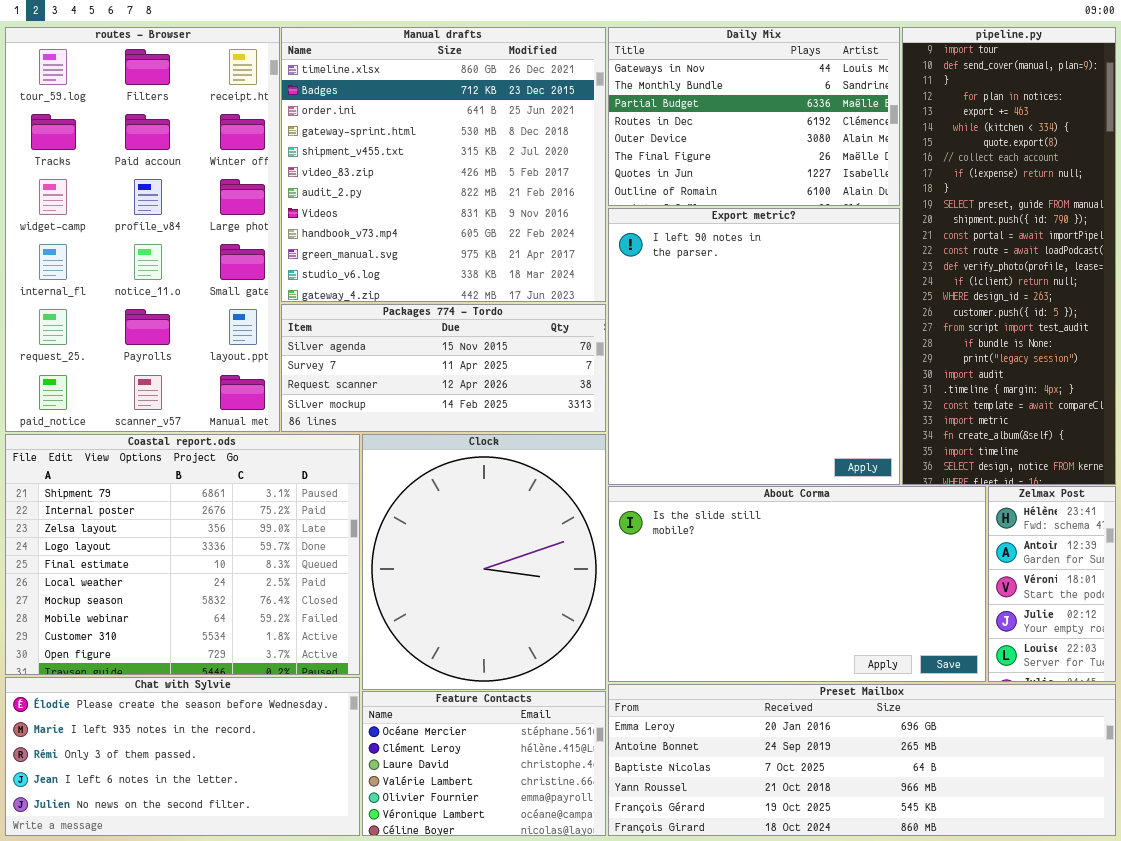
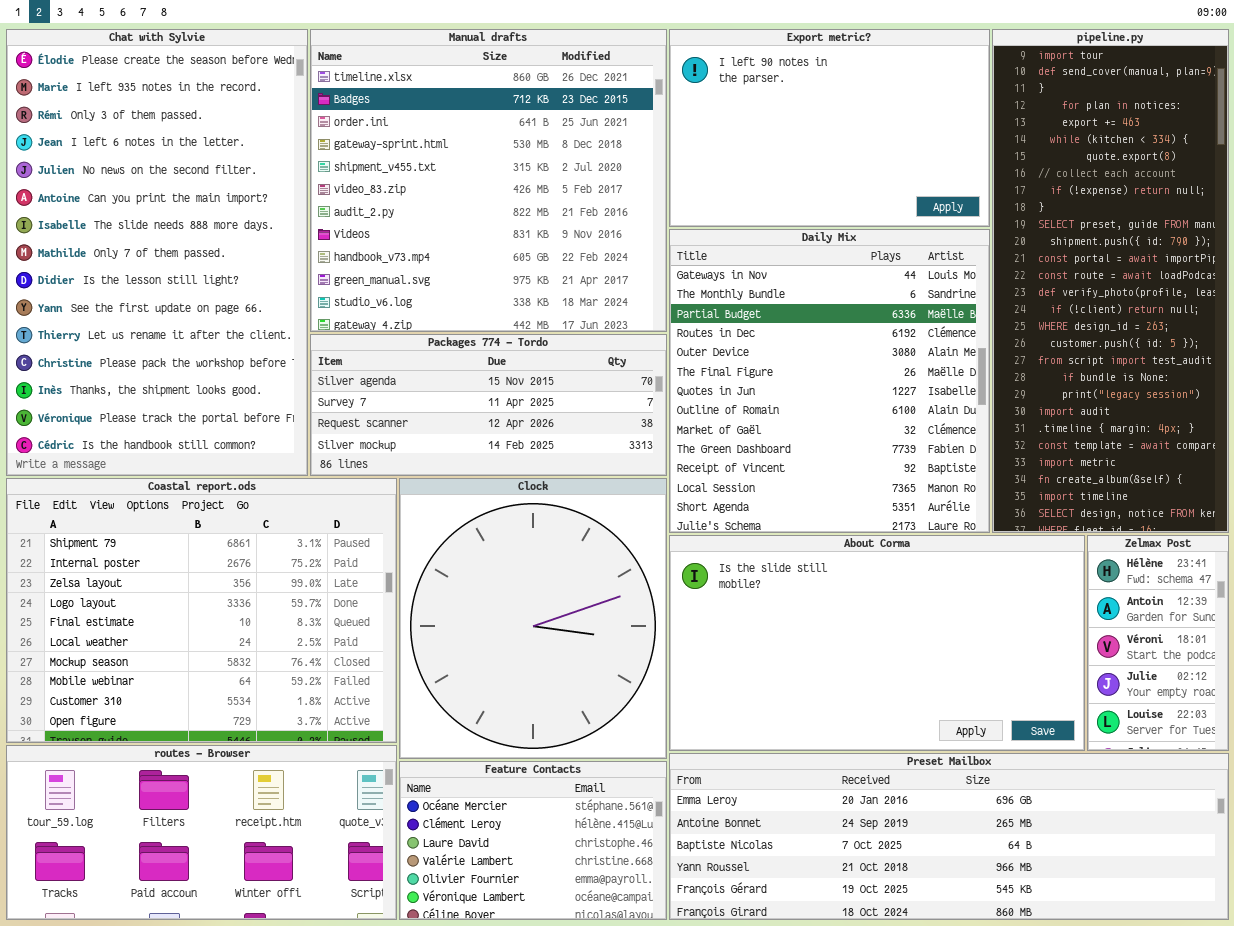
routes - Browser: [5,27,280,432] -> [6,745,397,920], moved, resized
Daily Mix: [608,27,900,206] -> [669,229,990,533], moved, resized
Export metric?: [608,208,900,485] -> [669,29,990,227], moved, resized
Chat with Sylvie: [5,677,360,836] -> [6,29,308,476], moved, resized

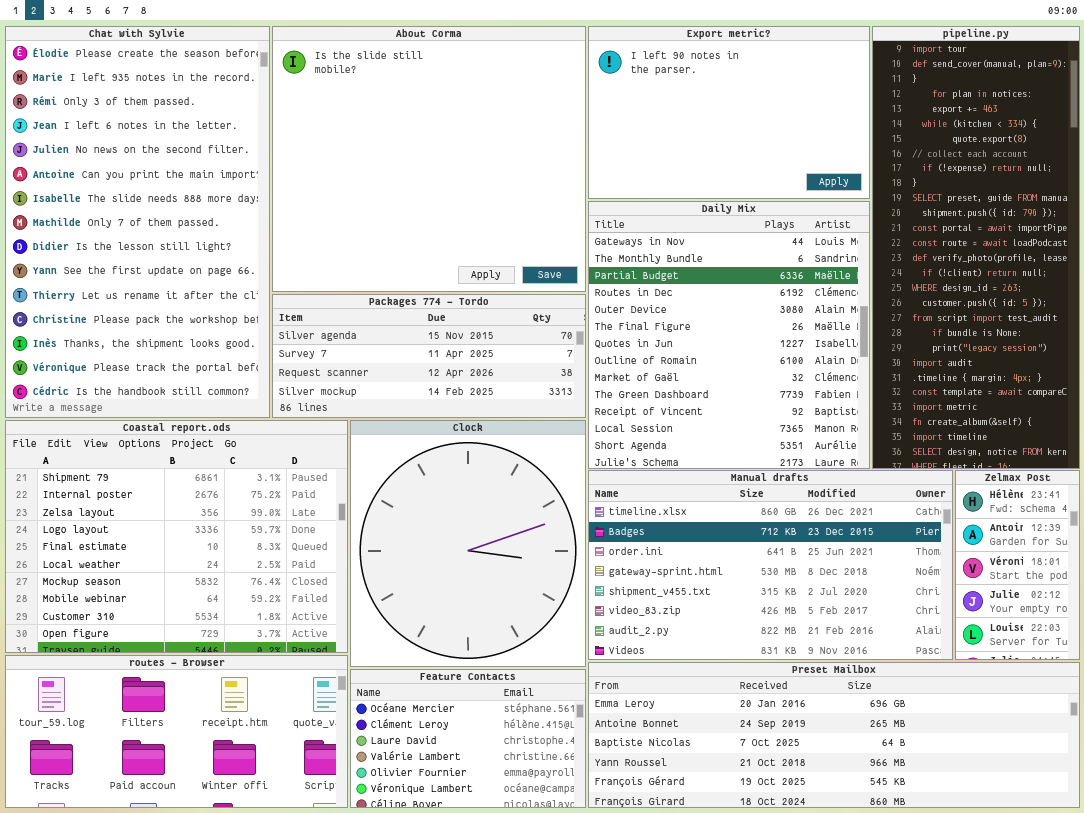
Manual drafts: [310,29,667,332] -> [588,470,953,660], moved, resized
About Corma: [669,535,1085,751] -> [272,26,586,292], moved, resized

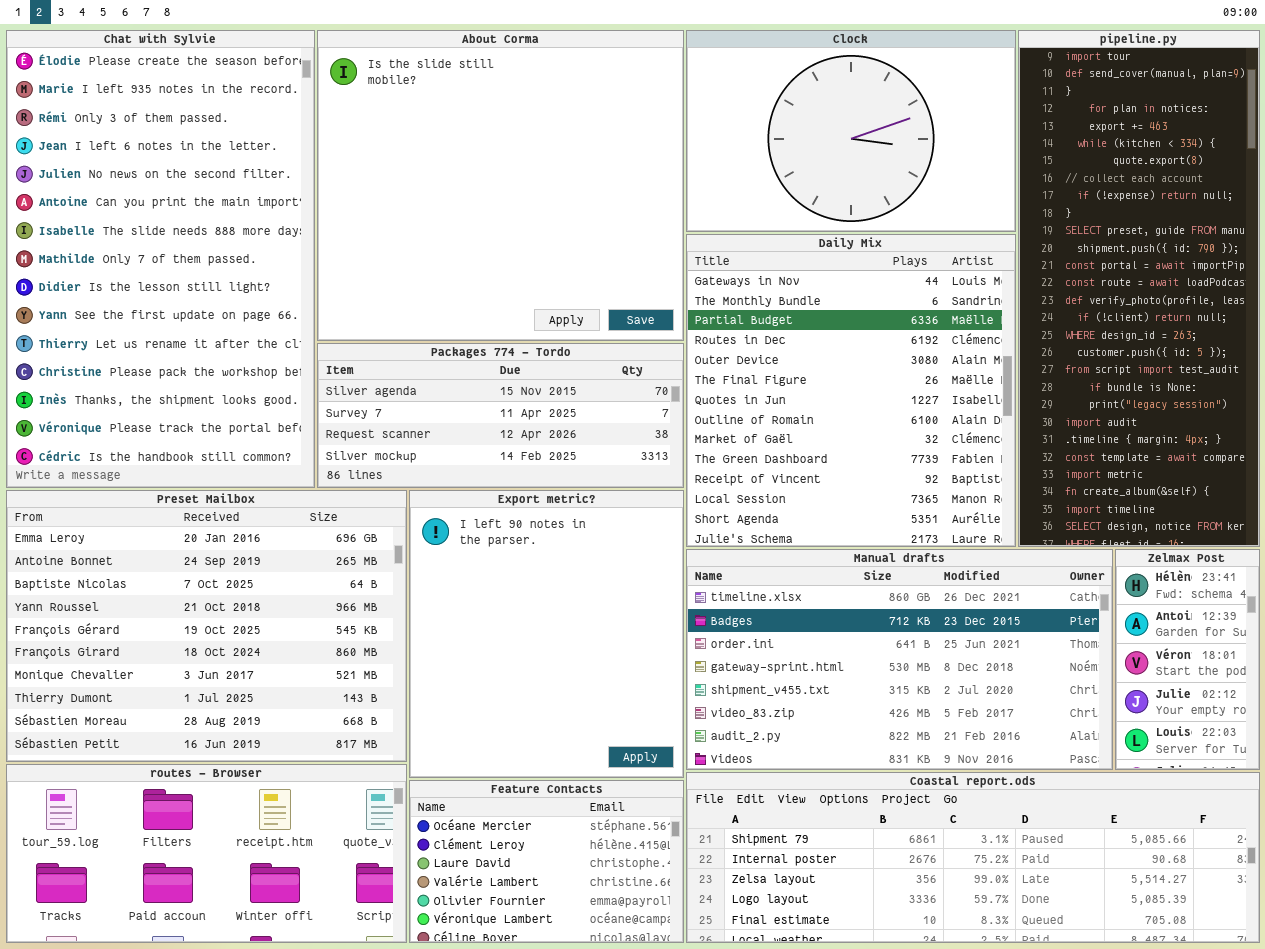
Export metric?: [588,26,870,199] -> [409,490,684,778], moved, resized
Coastal report.ods: [5,420,348,653] -> [686,772,1260,943], moved, resized
Clock: [350,420,586,667] -> [686,30,1016,232], moved, resized
Preset Mailbox: [588,662,1080,808] -> [6,490,407,762], moved, resized

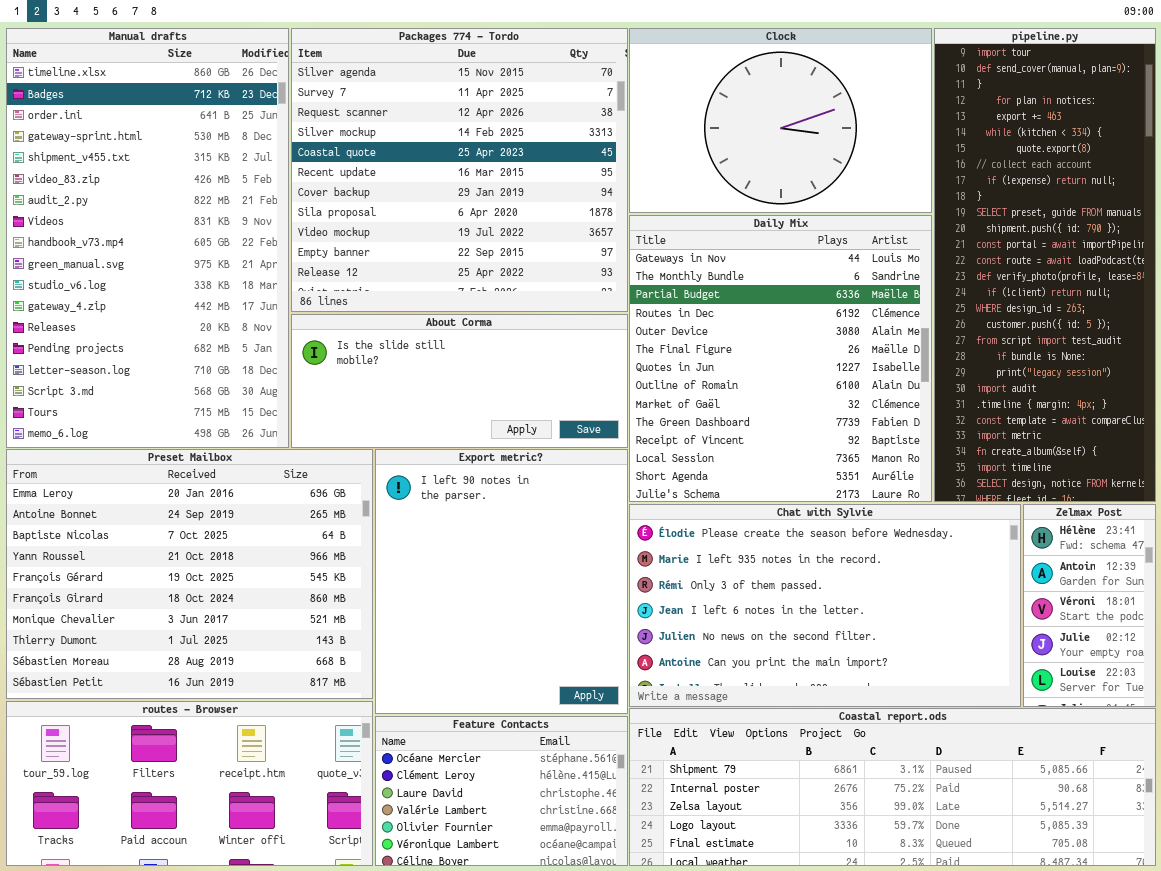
Chat with Sylvie: [6,30,315,488] -> [629,504,1021,707], moved, resized
About Corma: [317,30,684,341] -> [291,314,628,448], moved, resized
Packages 774 - Tordo: [317,343,684,488] -> [291,28,628,312], moved, resized
Manual drafts: [686,549,1113,770] -> [6,28,289,448], moved, resized

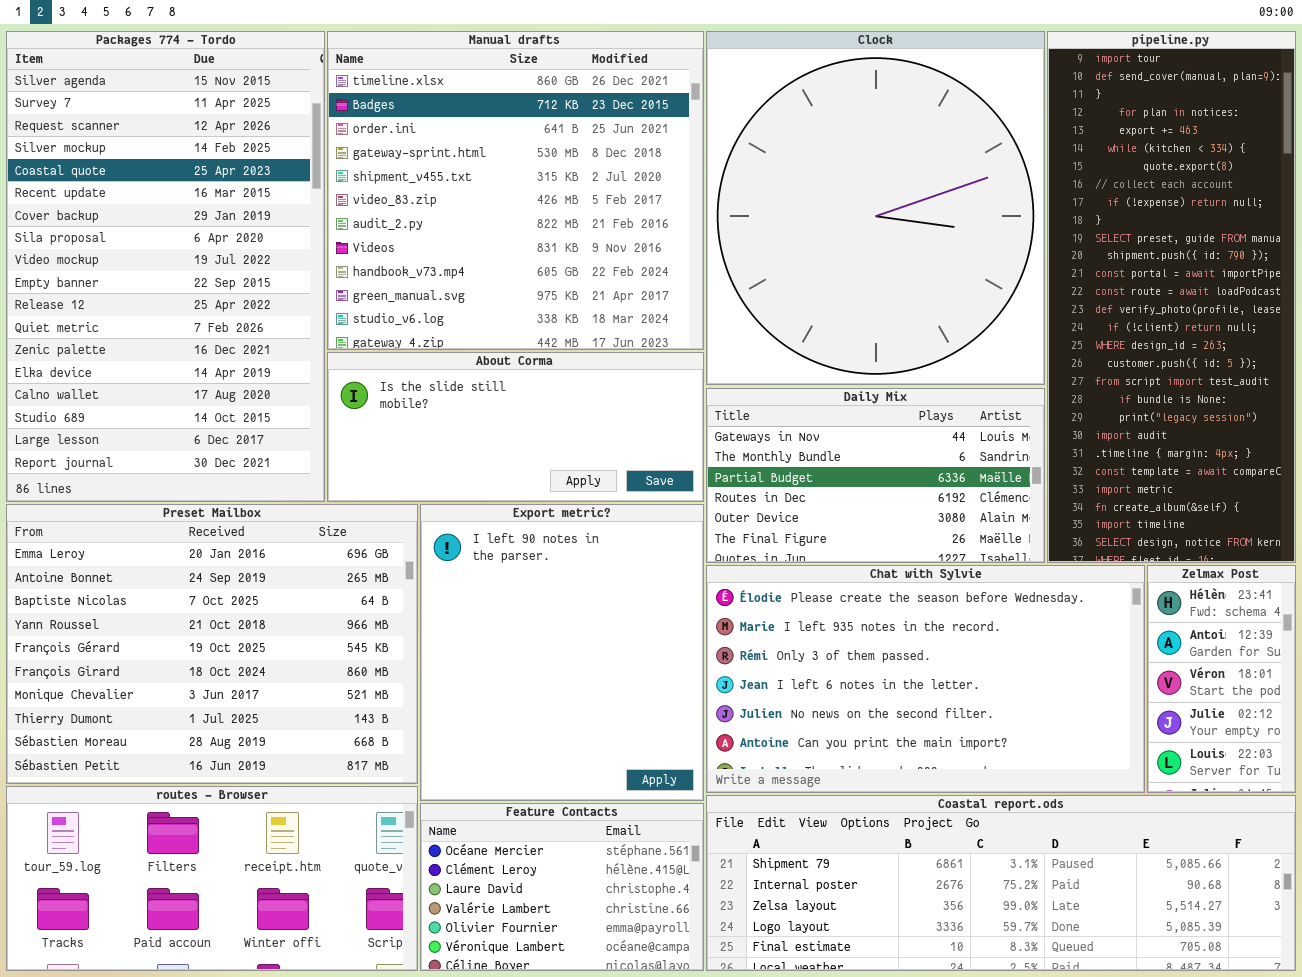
Manual drafts: [6,28,289,448] -> [327,31,704,350], moved, resized
Packages 774 - Tordo: [291,28,628,312] -> [6,31,325,502], moved, resized
Clock: [629,28,932,213] -> [706,31,1045,385], resized
Daily Mix: [629,215,932,502] -> [706,388,1045,563], resized

